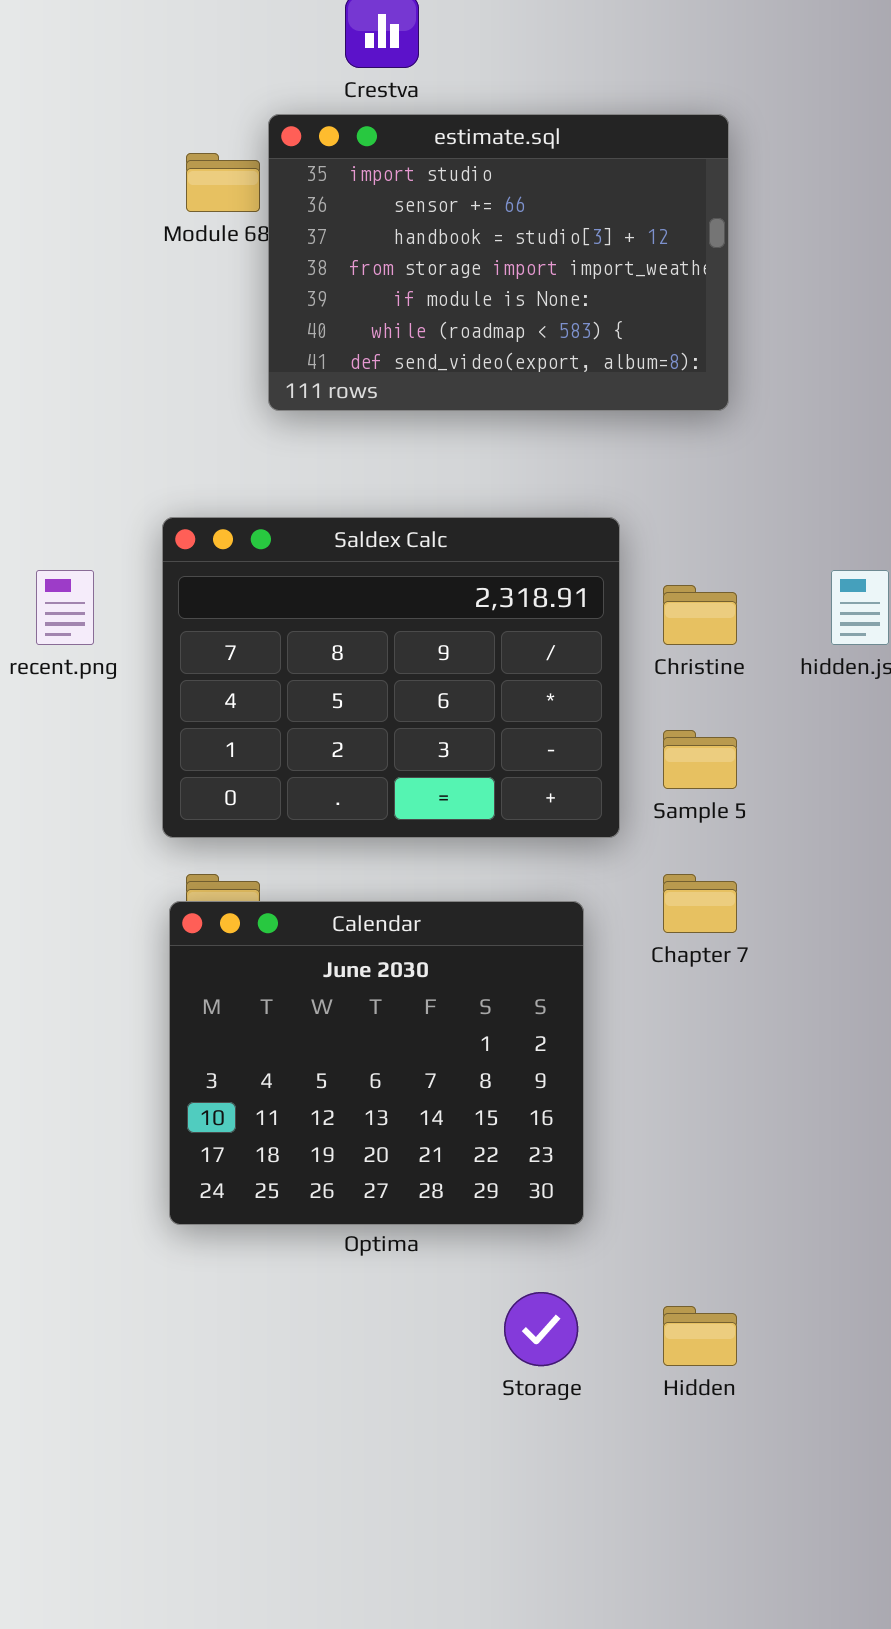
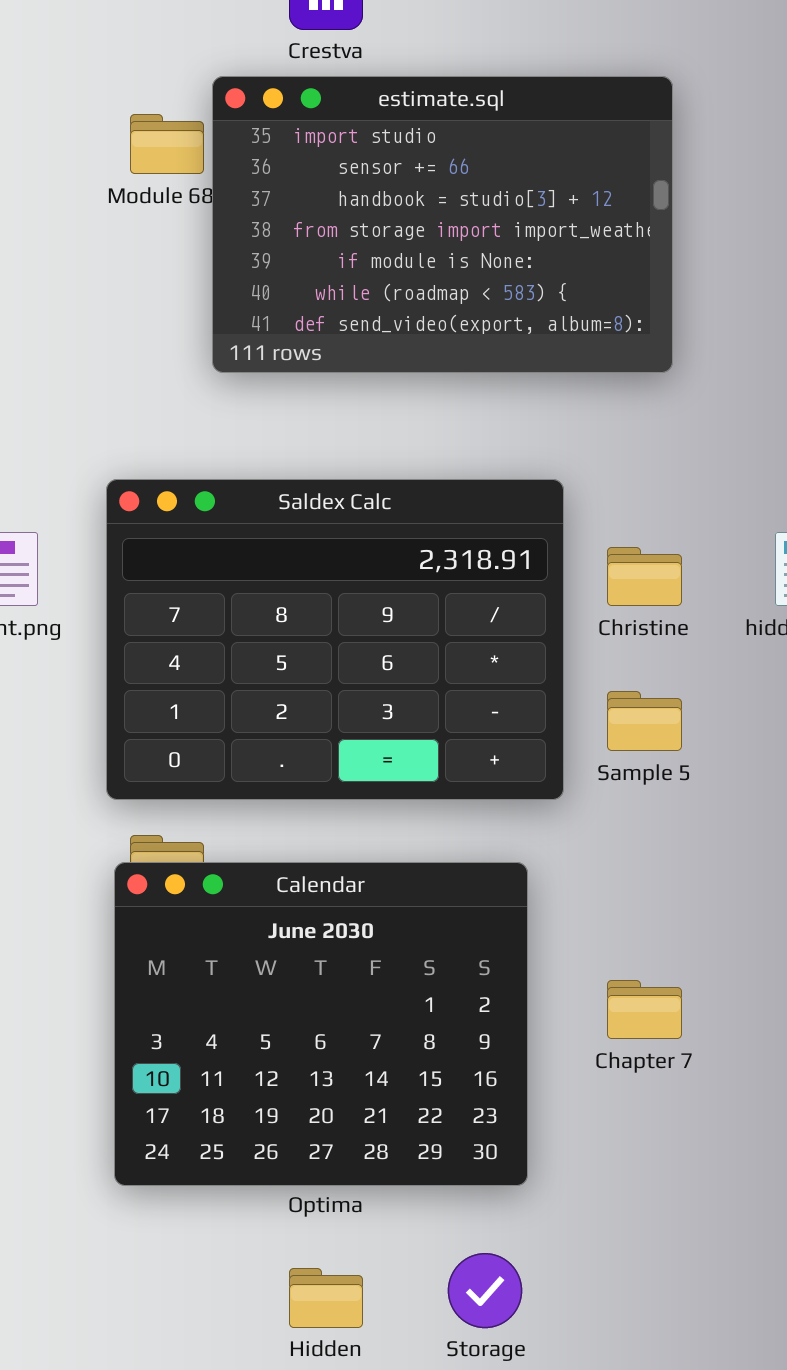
Chapter 7: [663,874,737,933] -> [607,980,682,1039], moved
Hidden: [663,1306,737,1366] -> [289,1268,363,1328], moved

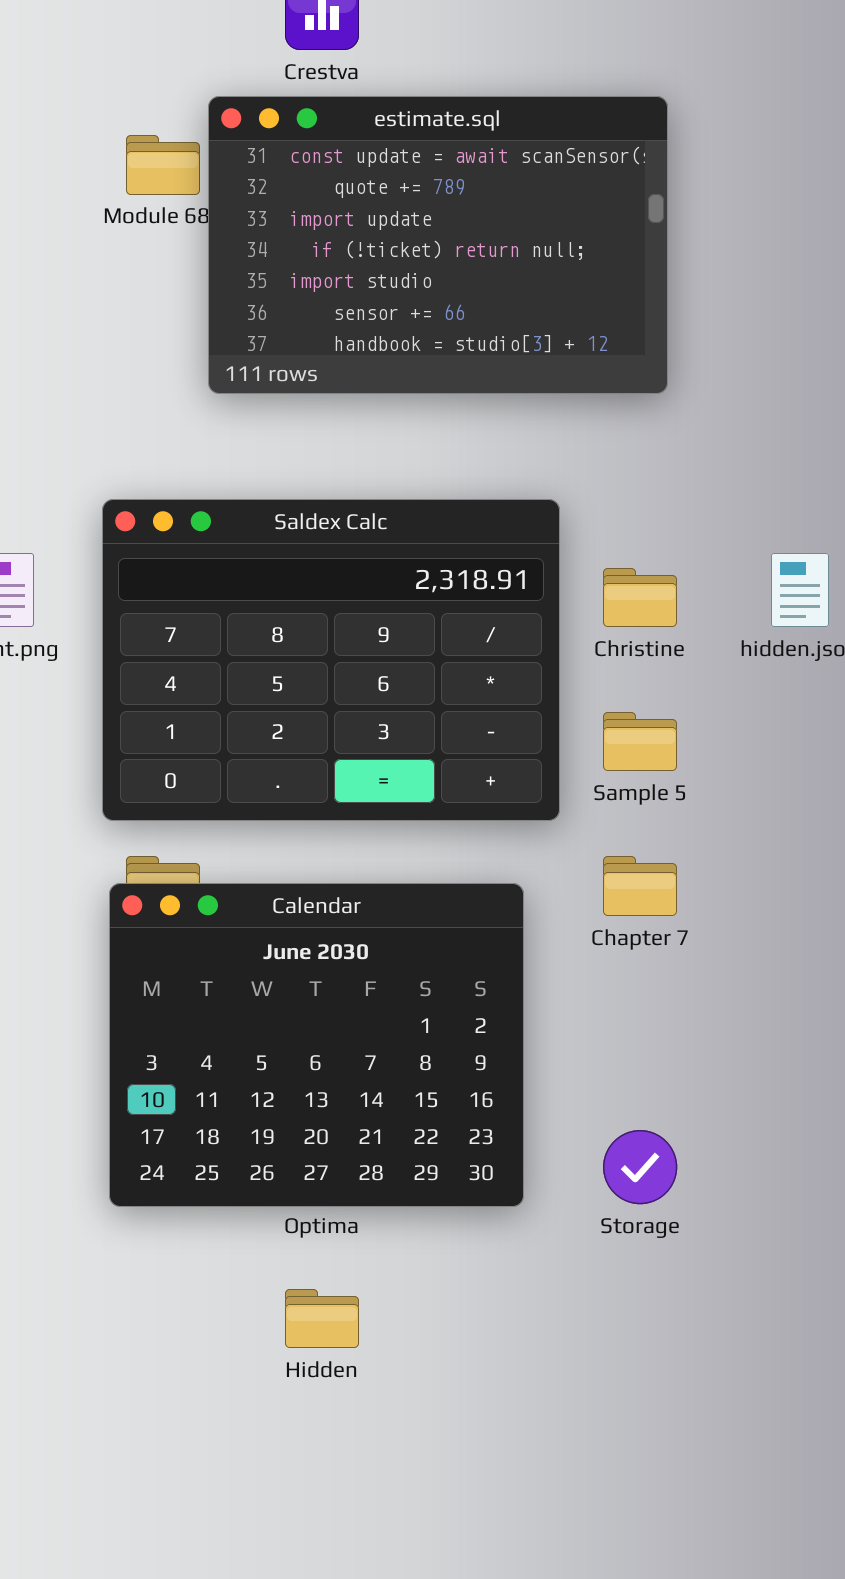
estimate.sql: [212,76,673,373] -> [208,96,668,394], scrolled up 4 rows
Chapter 7: [607,980,682,1039] -> [603,856,677,916], moved
Storage: [448,1253,522,1328] -> [603,1130,677,1204], moved

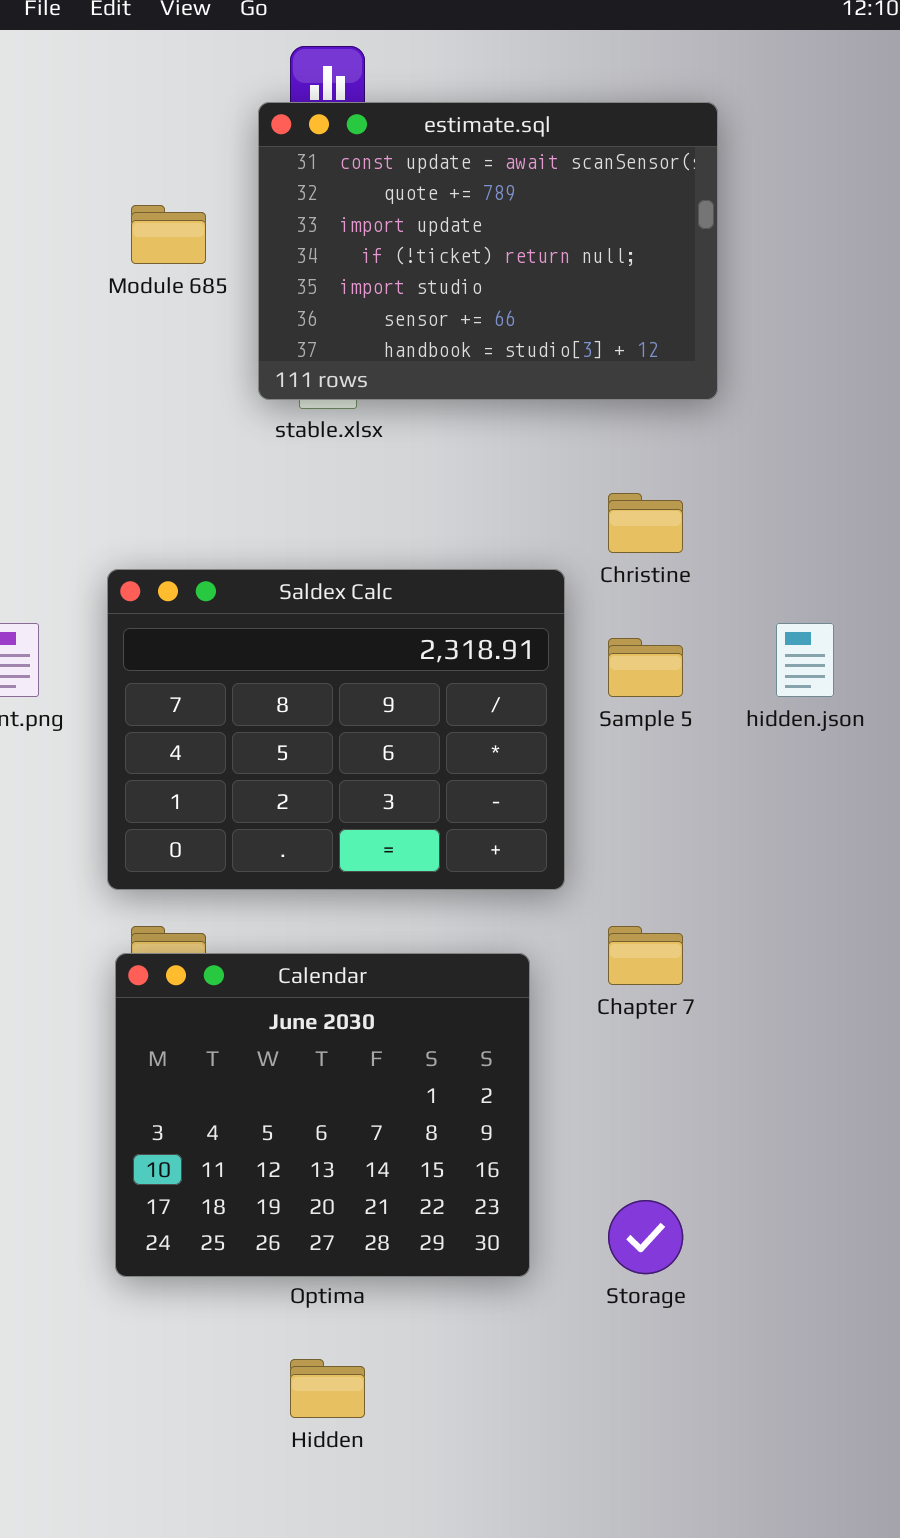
estimate.sql: [208,96,668,394] -> [258,102,718,400], moved
Christine: [603,568,677,627] -> [608,493,683,553], moved
Sample 5: [603,712,677,771] -> [608,638,683,697], moved

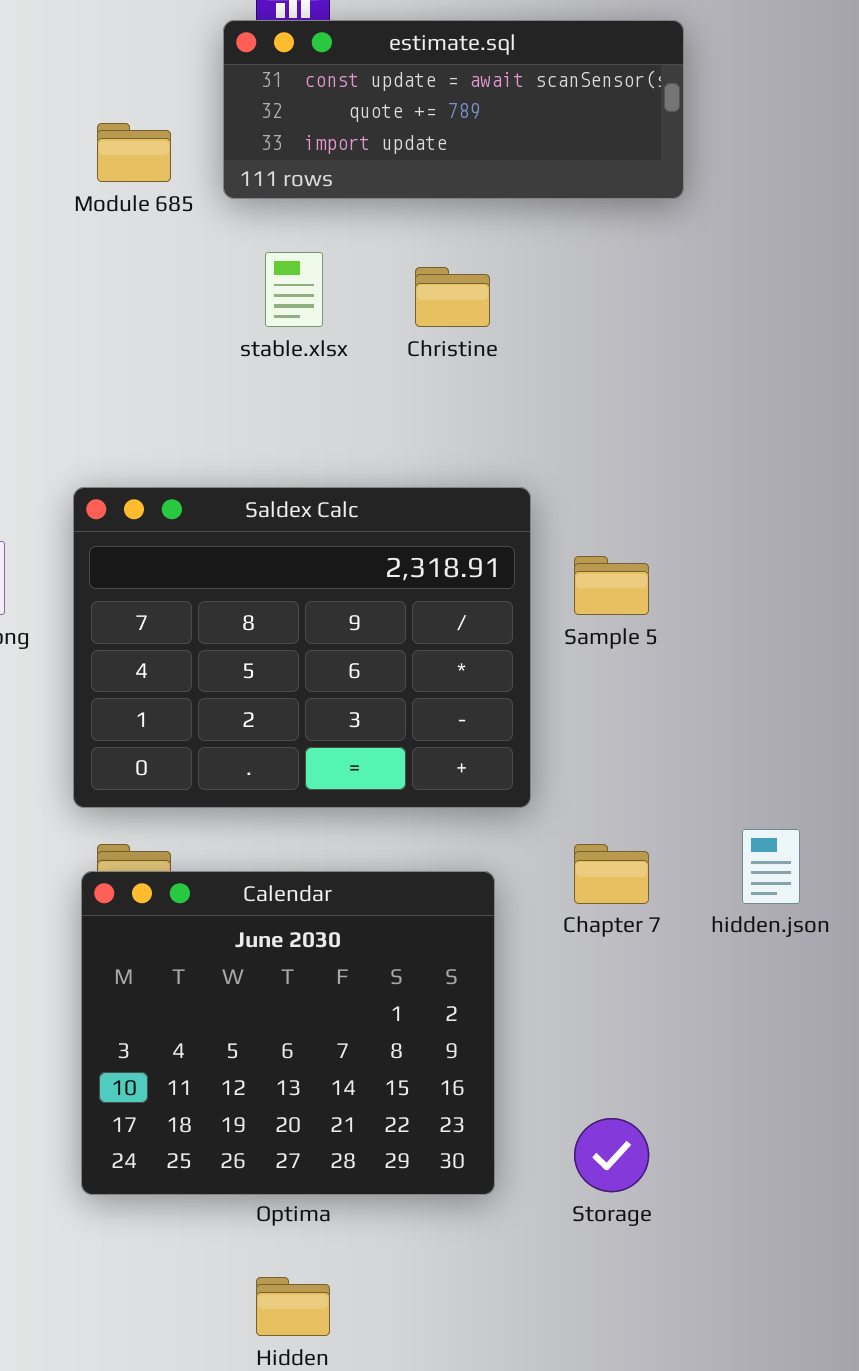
estimate.sql: [258,102,718,400] -> [223,20,684,199], resized
Christine: [608,493,683,553] -> [415,267,490,327], moved
hidden.json: [776,623,834,697] -> [742,829,800,904], moved

